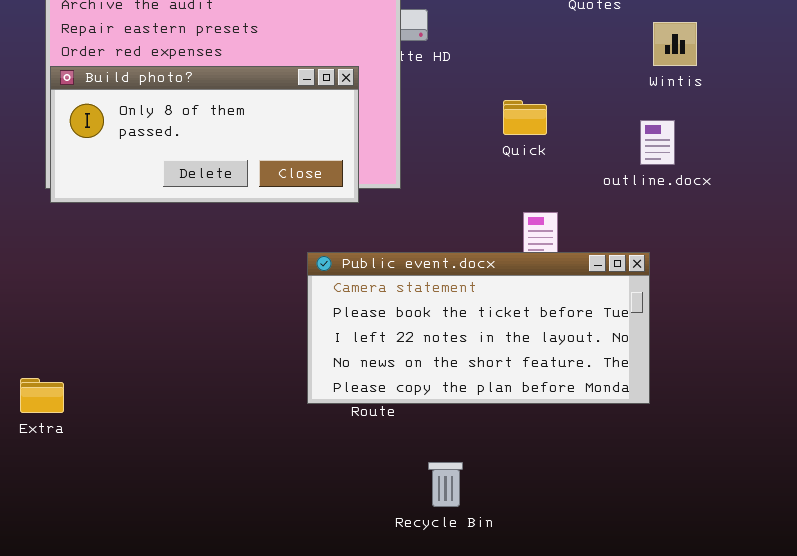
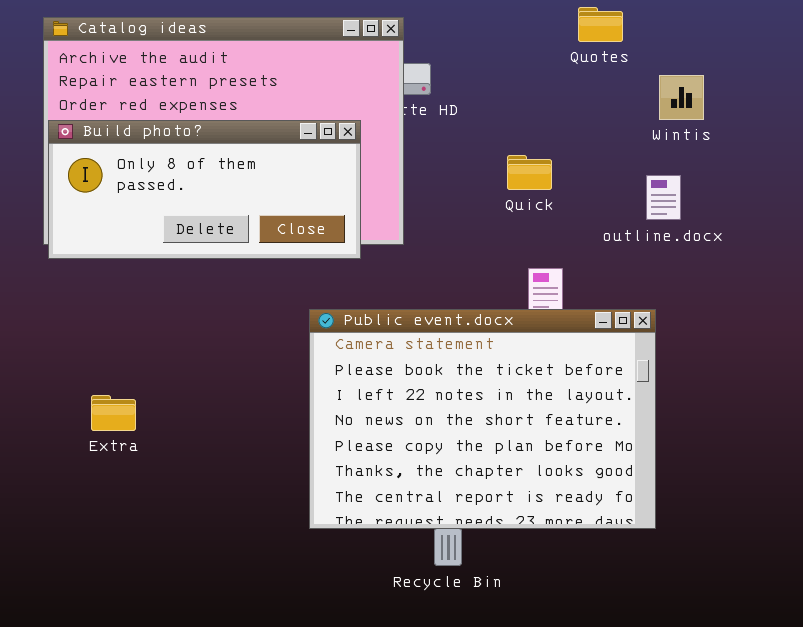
Public event.docx: [307,252,650,404] -> [309,309,656,529], resized
Extra: [20,378,64,413] -> [91,395,136,431], moved

